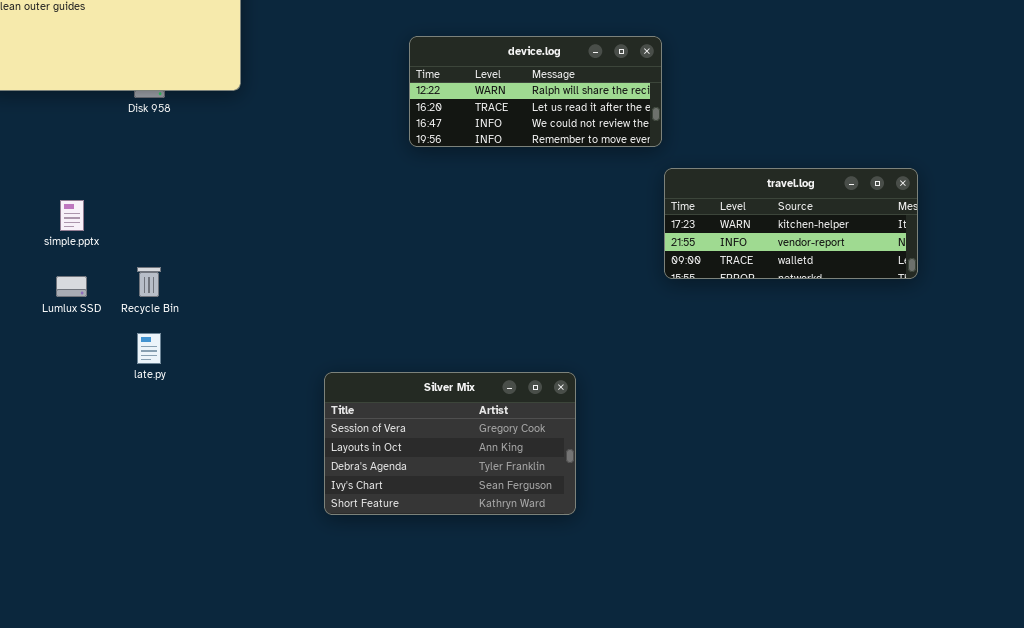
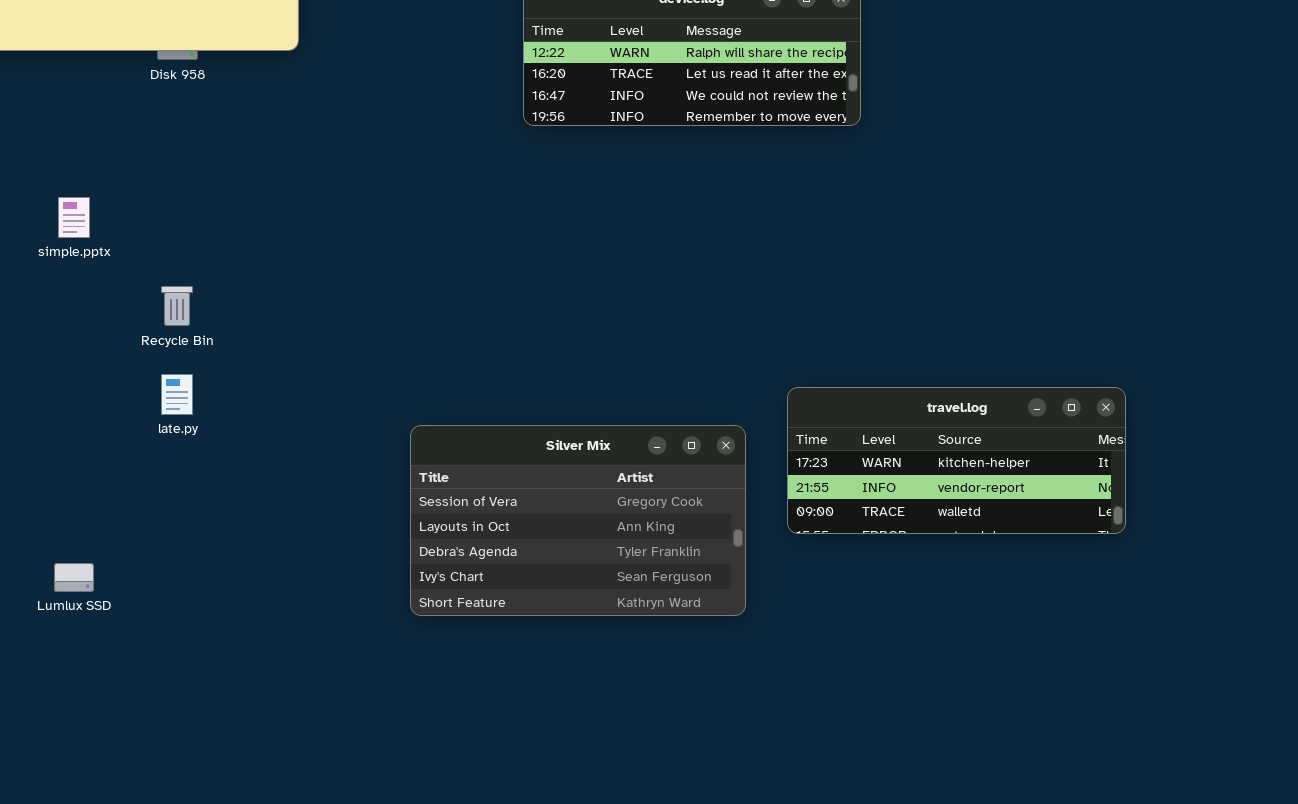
travel.log: [664,168,918,279] -> [787,387,1126,534], moved
Lumlux SSD: [56,276,87,297] -> [54,563,94,592], moved

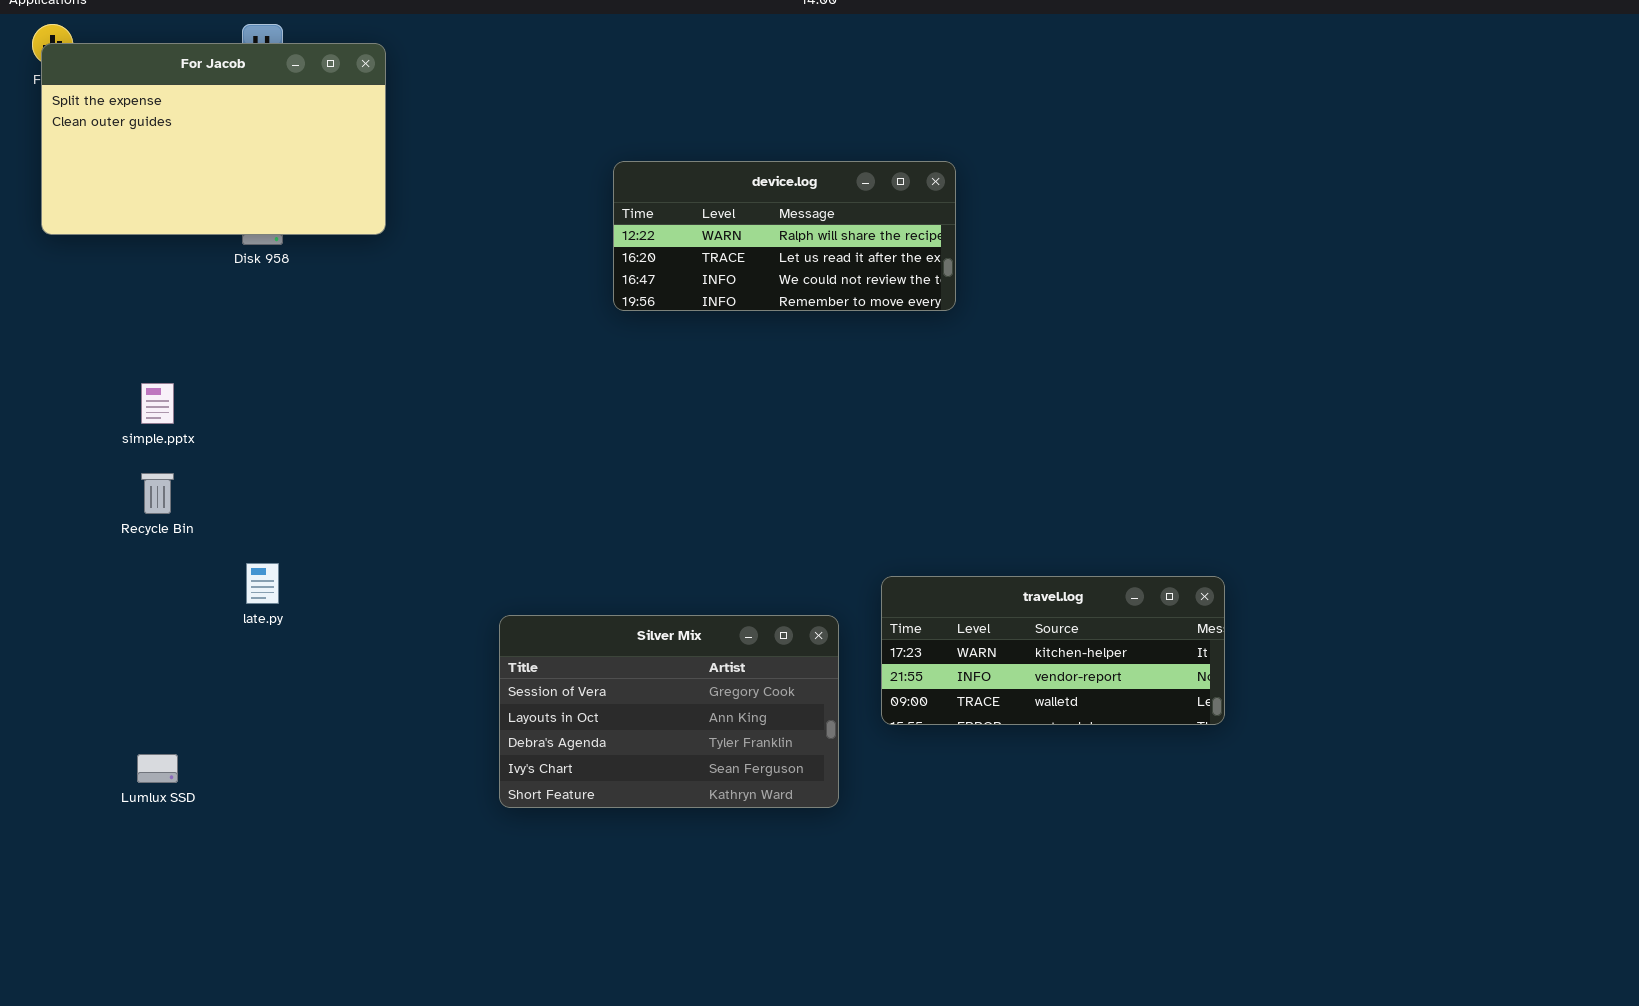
Recycle Bin: [161,286,193,326] -> [141,473,174,514], moved

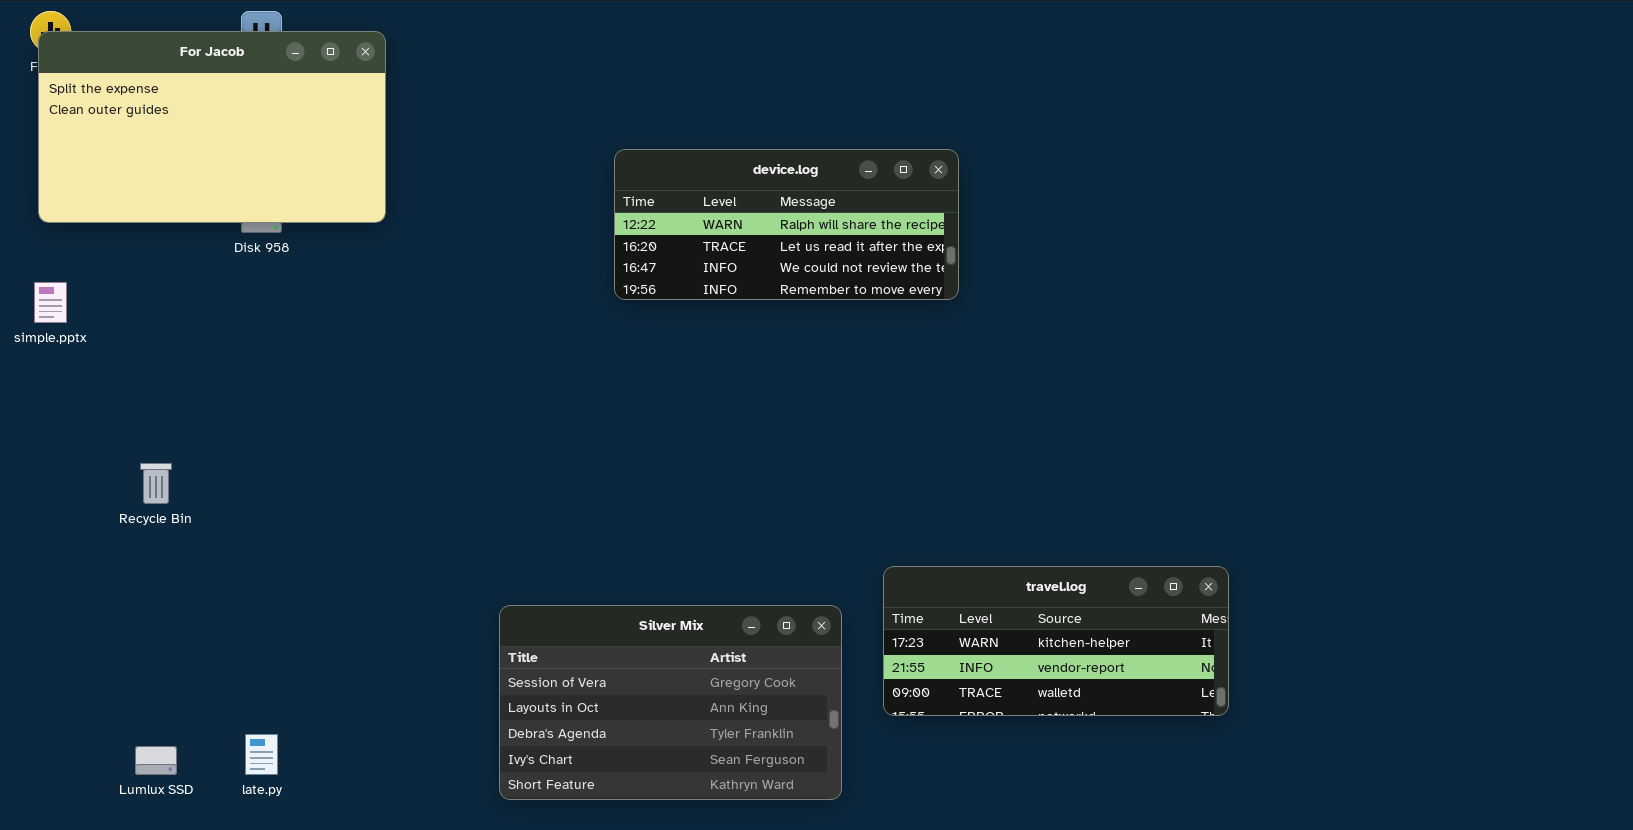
simple.pptx: [141,383,174,424] -> [34,282,67,323], moved
late.py: [246,563,279,604] -> [245,734,278,775], moved

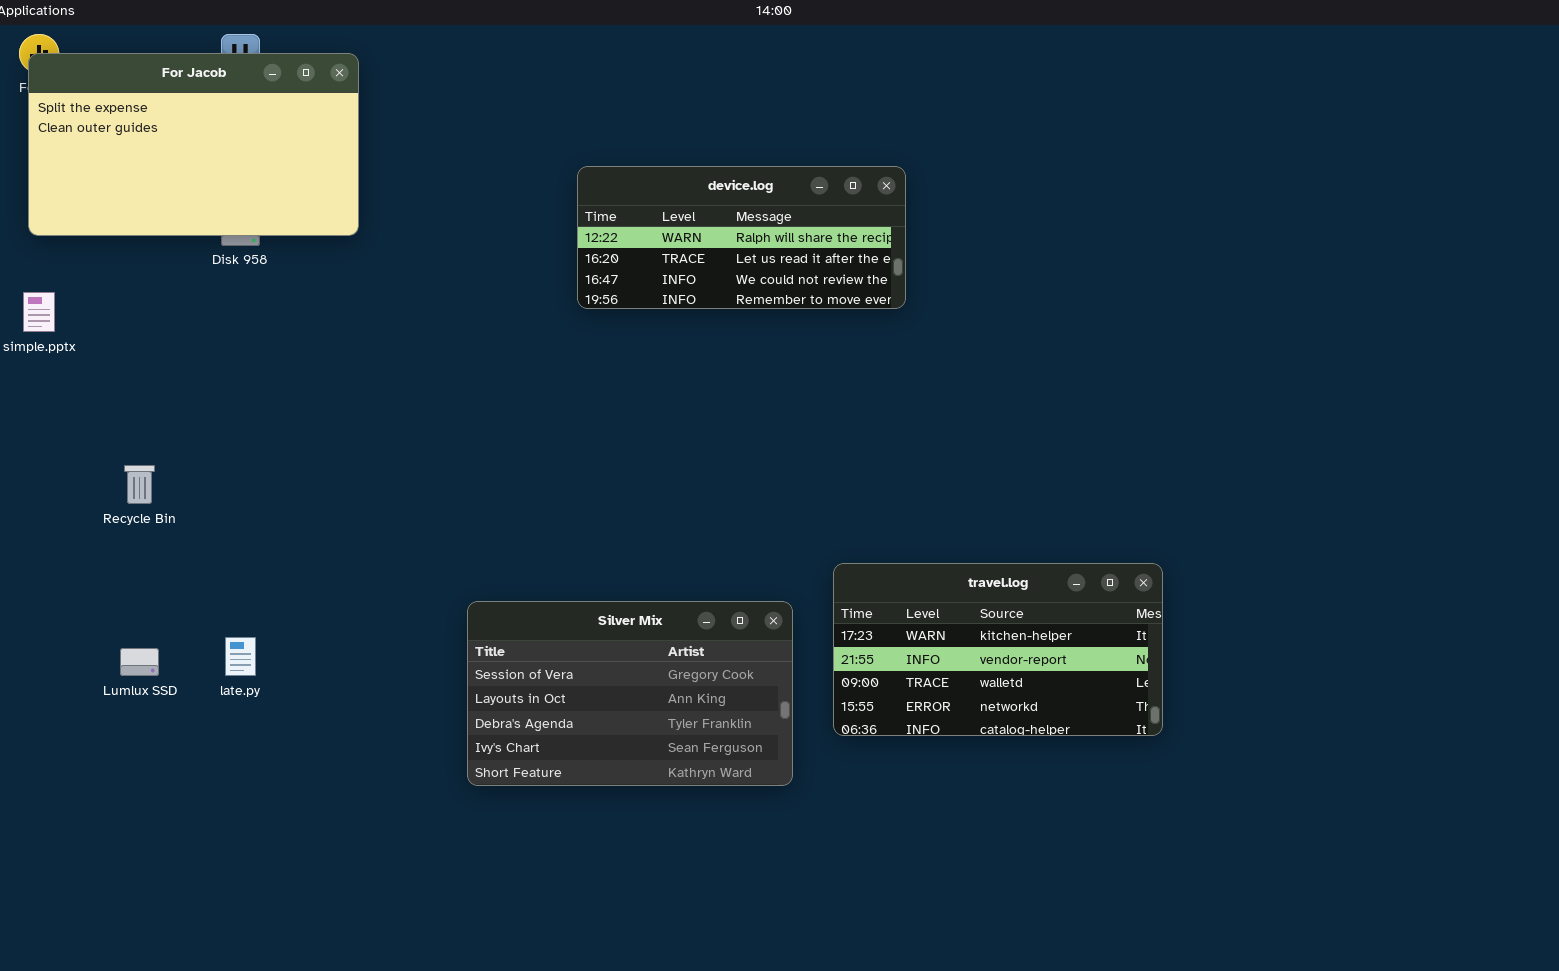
travel.log: [883,566,1229,716] -> [833,563,1163,736], resized
late.py: [245,734,278,775] -> [225,637,256,676], moved
Lumlux SSD: [135,746,177,775] -> [120,648,159,676], moved

